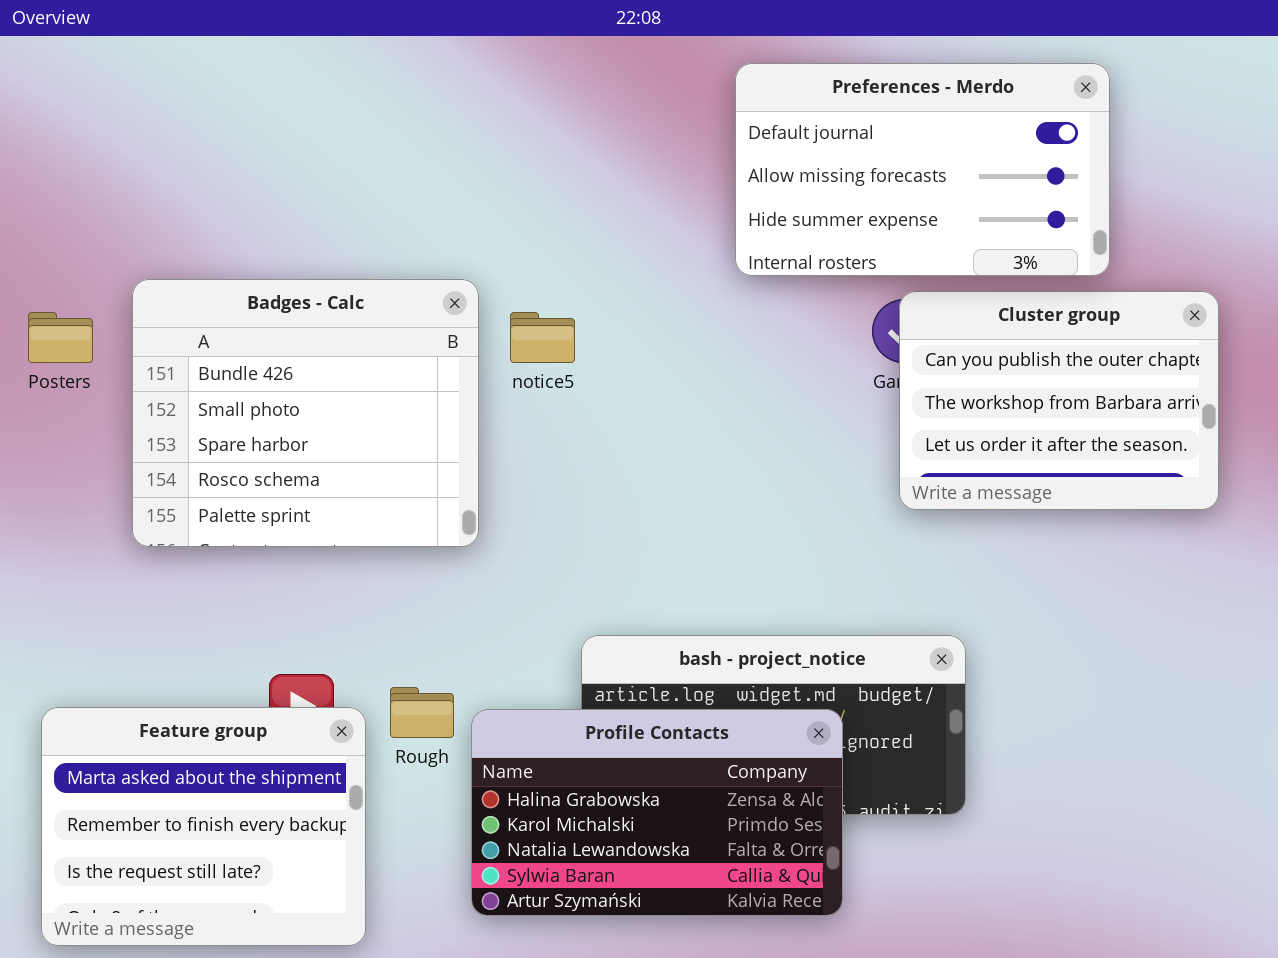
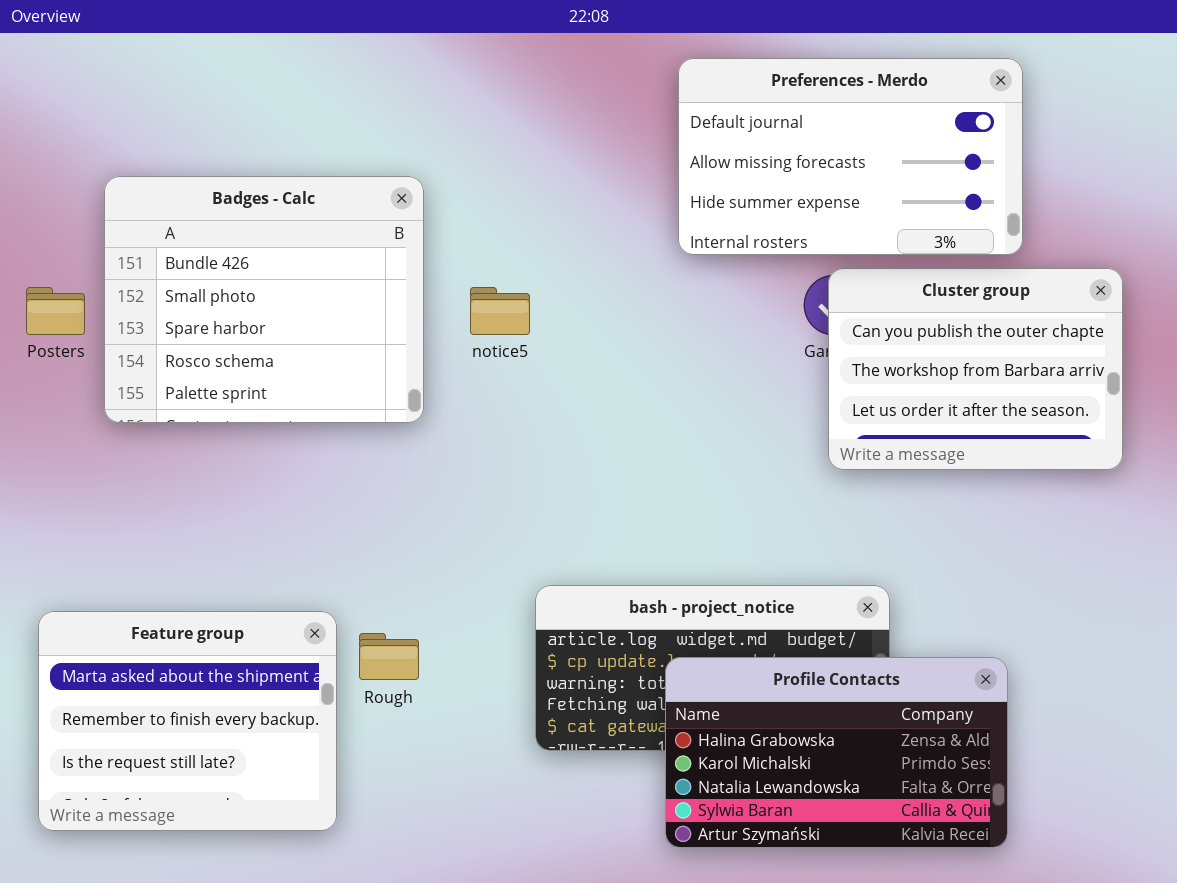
Badges - Calc: [132,279,479,547] -> [104,176,424,423], moved
Feature group: [41,707,366,946] -> [38,611,337,831], moved
Profile Contacts: [471,709,843,916] -> [665,657,1008,848], moved

